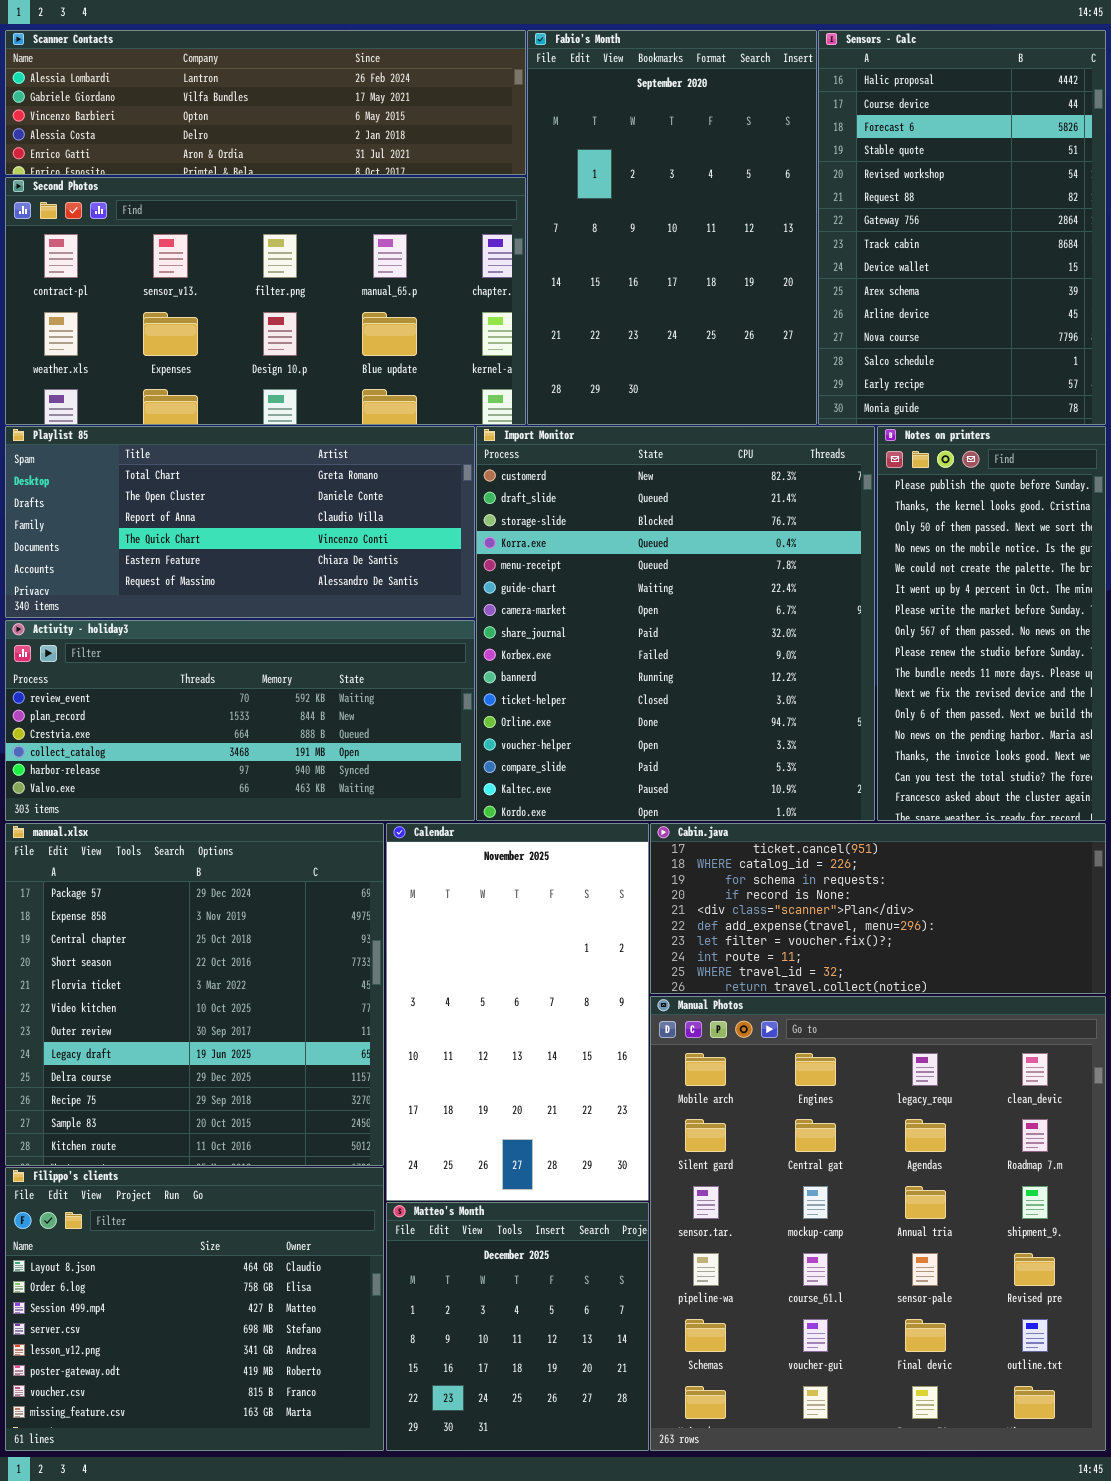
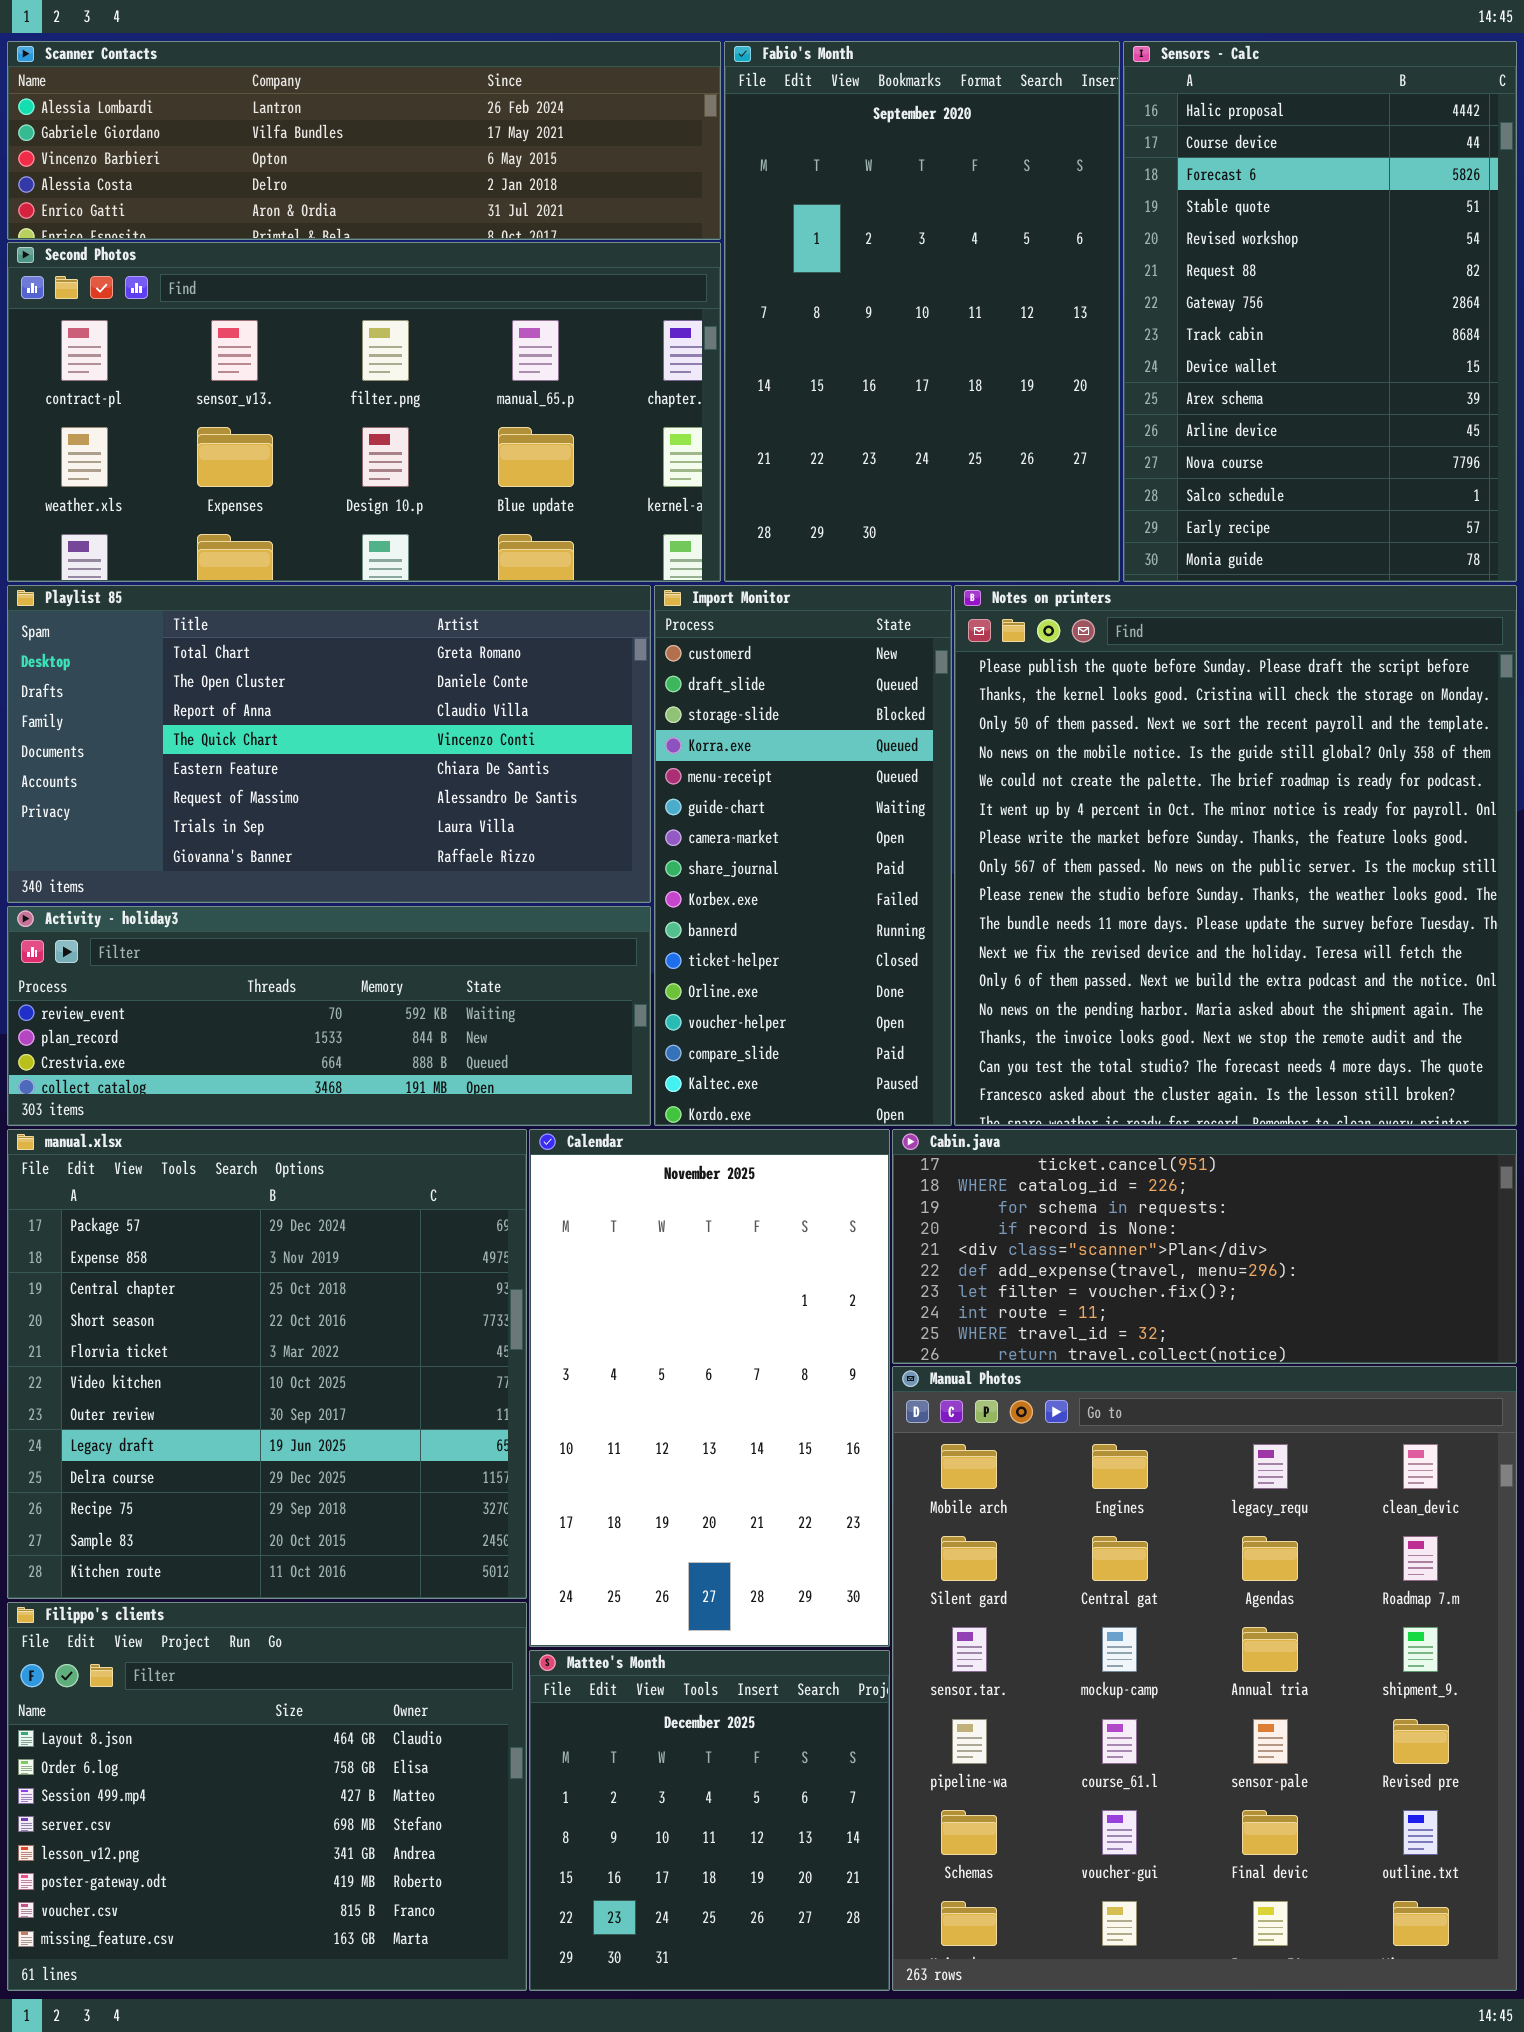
Playlist 85: [5,426,475,618] -> [7,585,651,903], resized
Import Monitor: [476,426,875,821] -> [654,585,952,1126], resized
Notes on printers: [877,426,1106,821] -> [954,585,1517,1126], resized
Activity - holiday3: [5,620,475,821] -> [7,906,651,1126], resized

